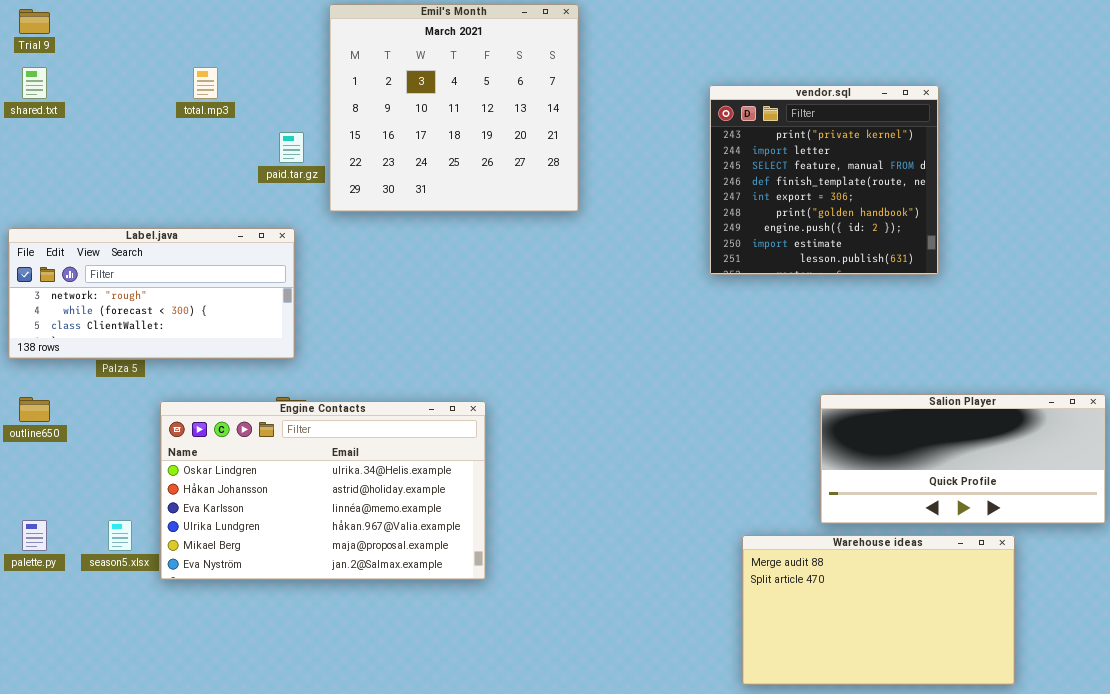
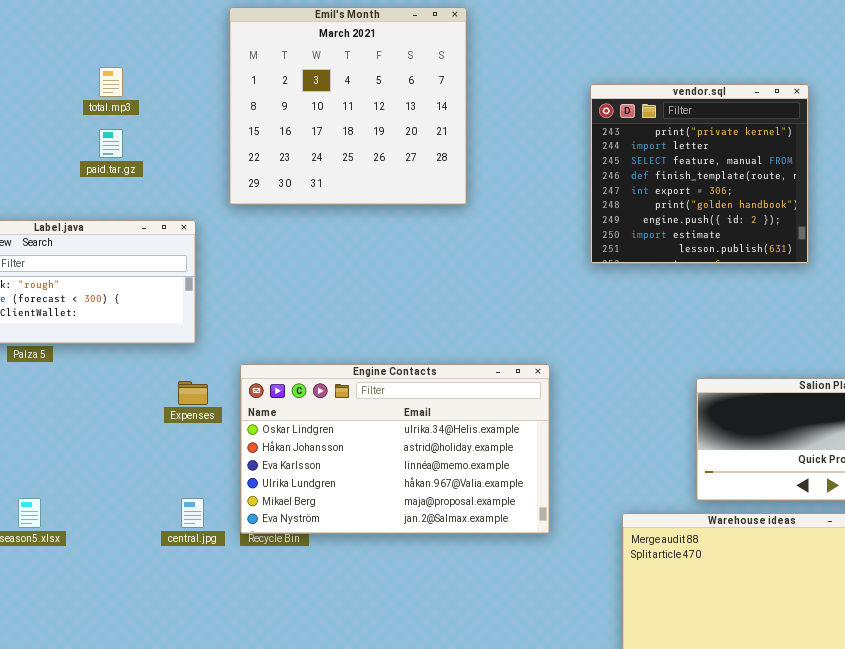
paid.tar.gz: [279,132,304,163] -> [99,129,123,158], moved
Engine Contacts: [160,401,486,580] -> [240,364,550,534], moved

